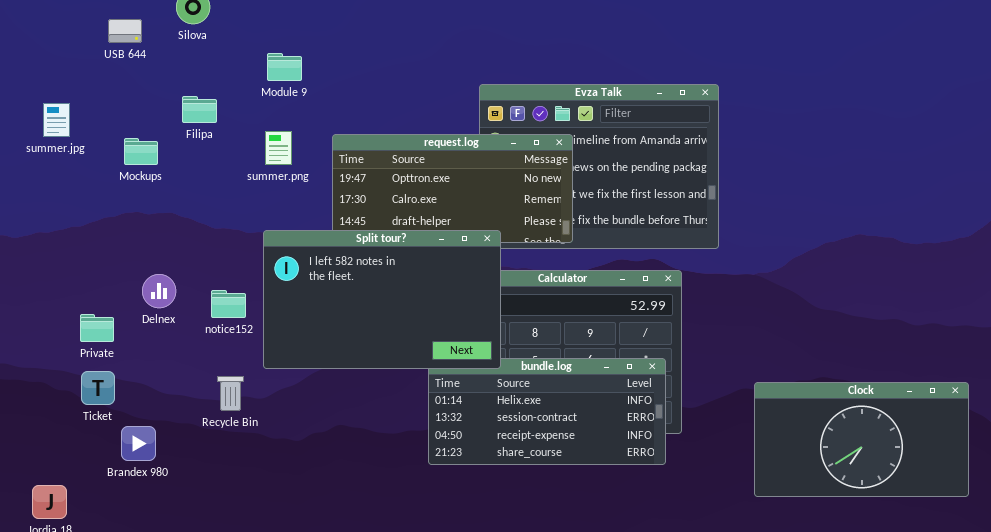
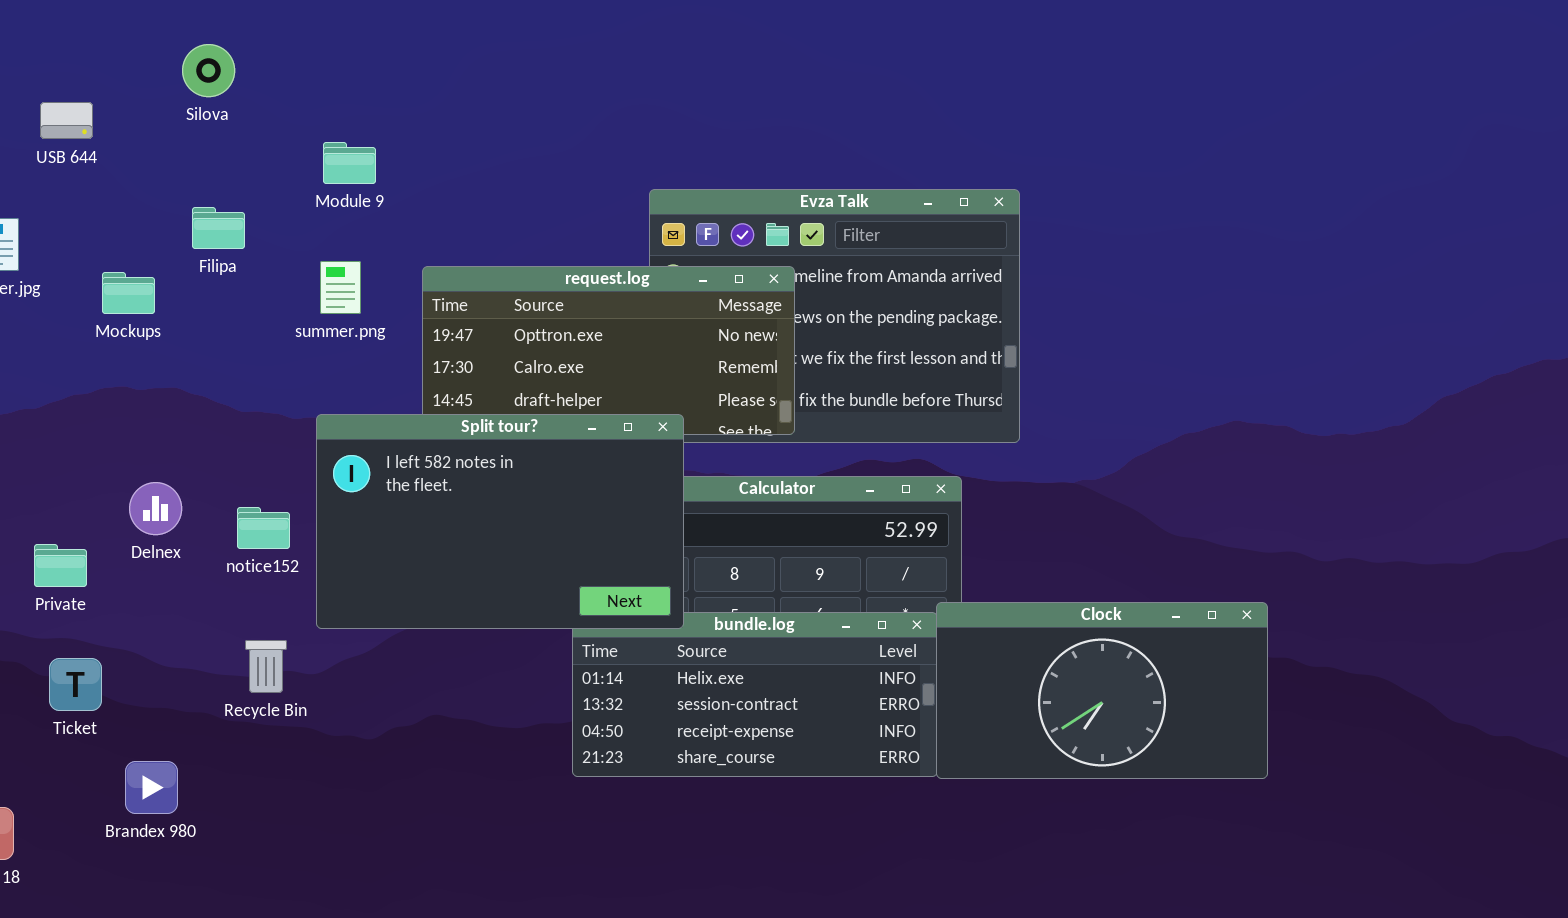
USB 644: [108,19,142,43] -> [40,102,93,139], moved
Ticket: [81,371,115,405] -> [49,658,102,711], moved
Clock: [754,382,969,497] -> [936,602,1268,779], moved
Brandex 980: [121,426,156,461] -> [125,761,178,814], moved

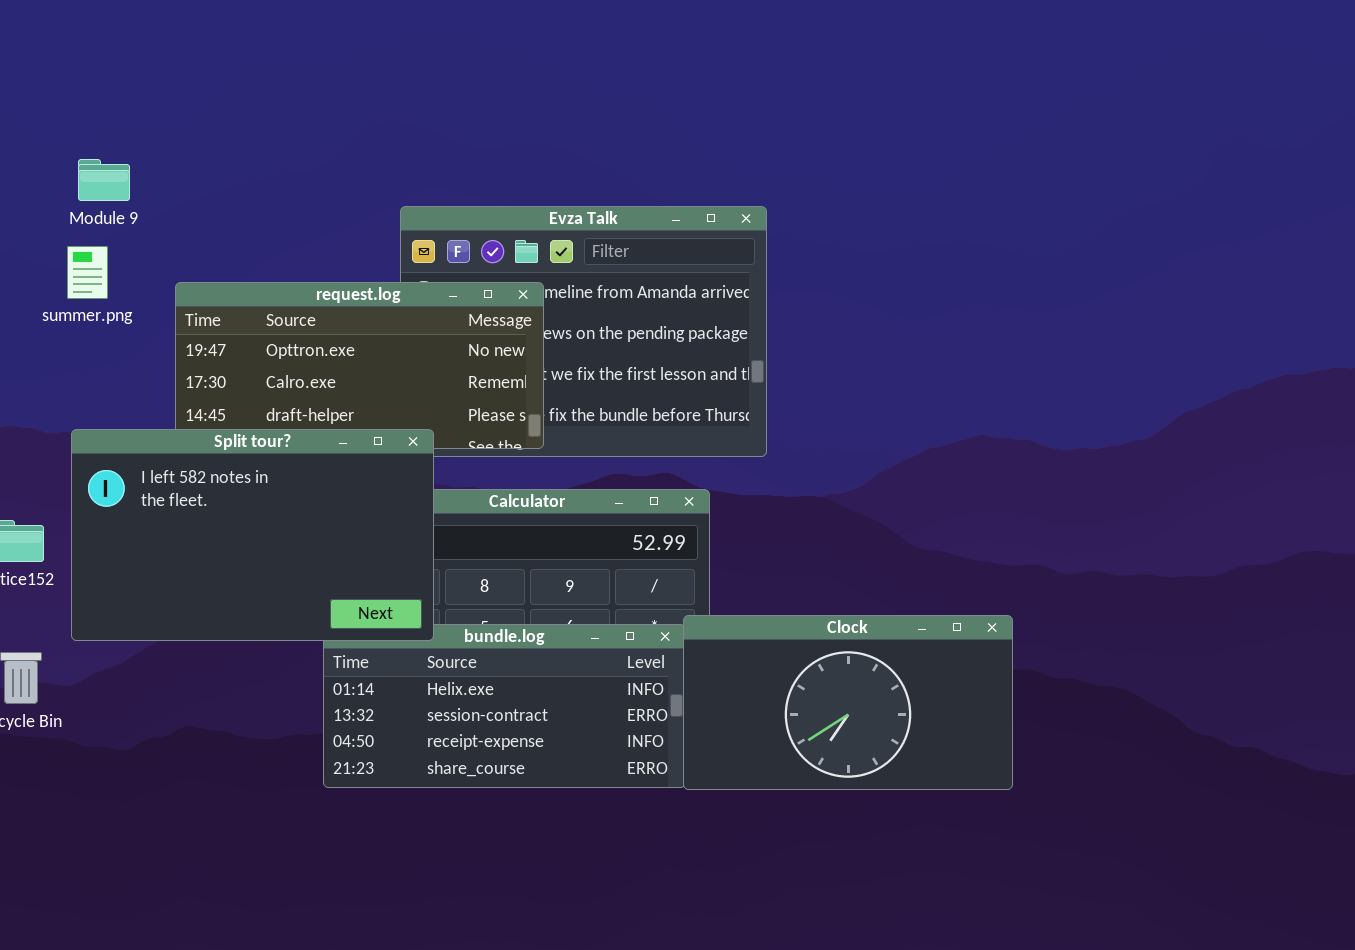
summer.png: [320,261,361,314] -> [67,246,108,299], moved

